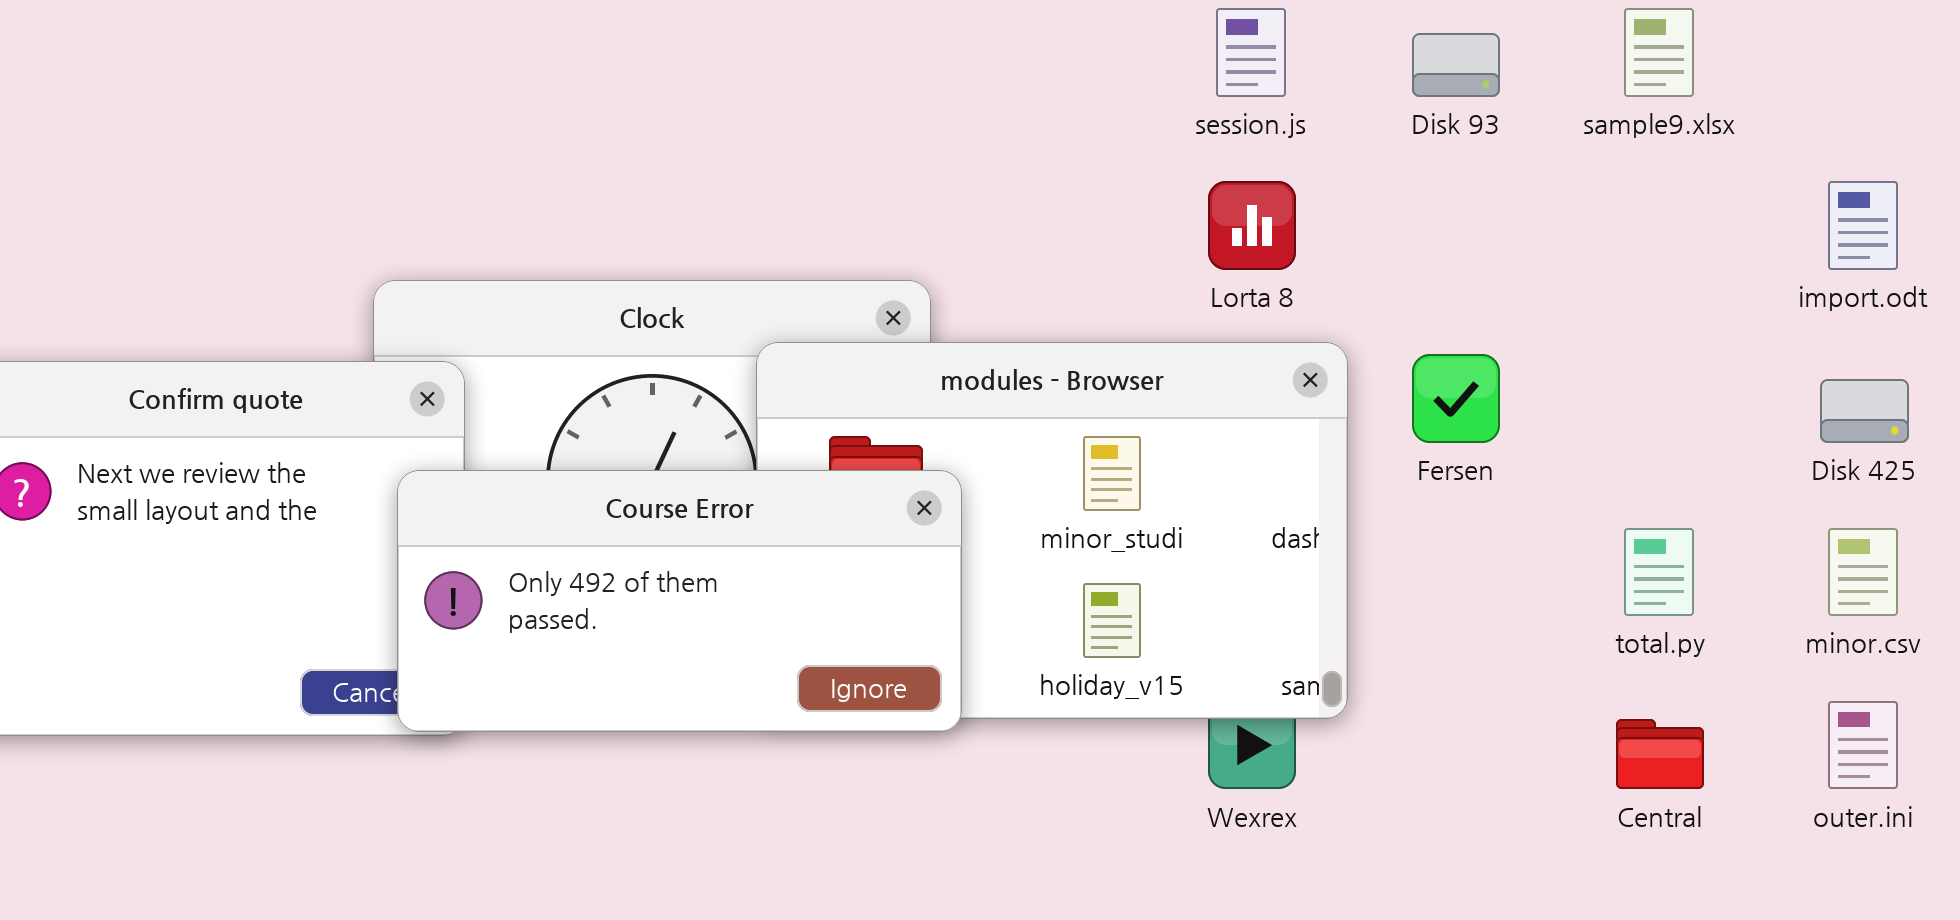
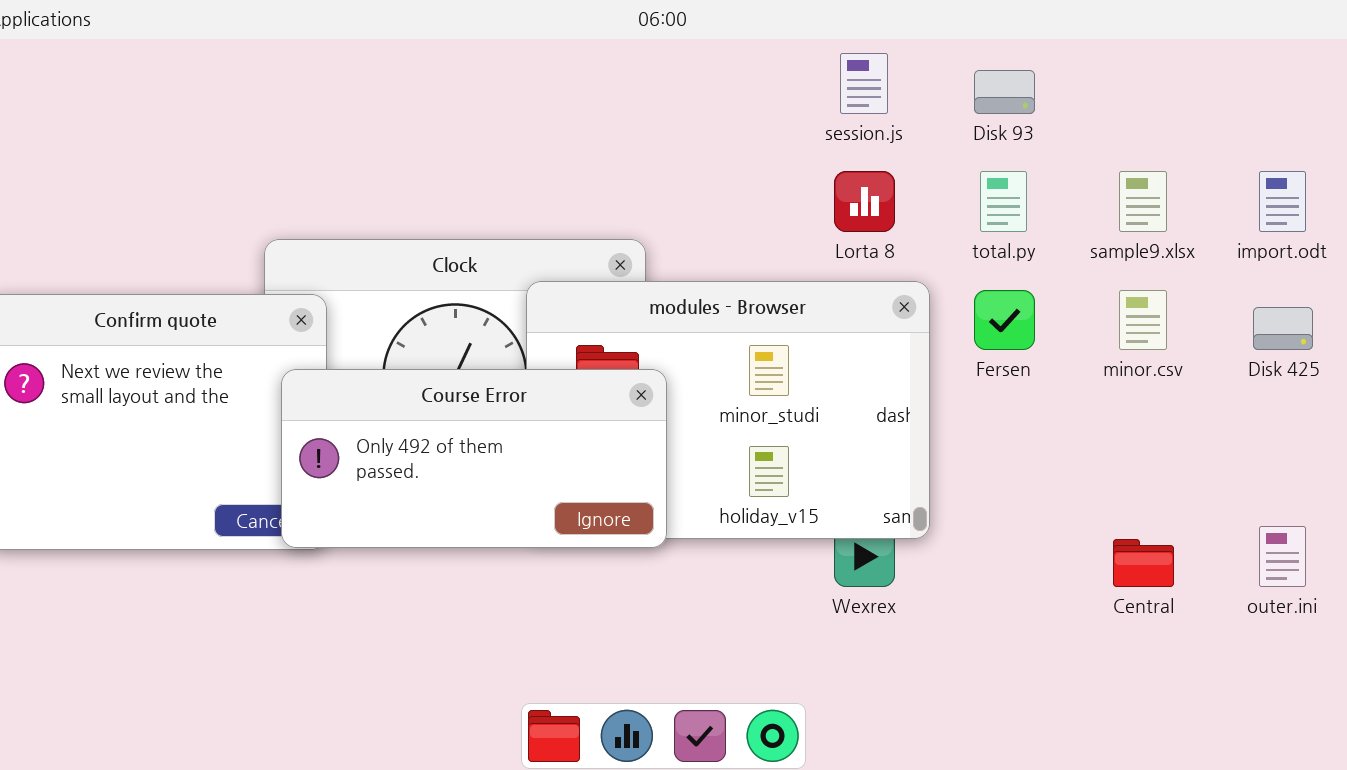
sample9.xlsx: [1624,8,1694,97] -> [1119,171,1167,232], moved
total.py: [1624,528,1694,616] -> [980,171,1027,232], moved
minor.csv: [1828,528,1898,616] -> [1119,290,1167,350], moved

